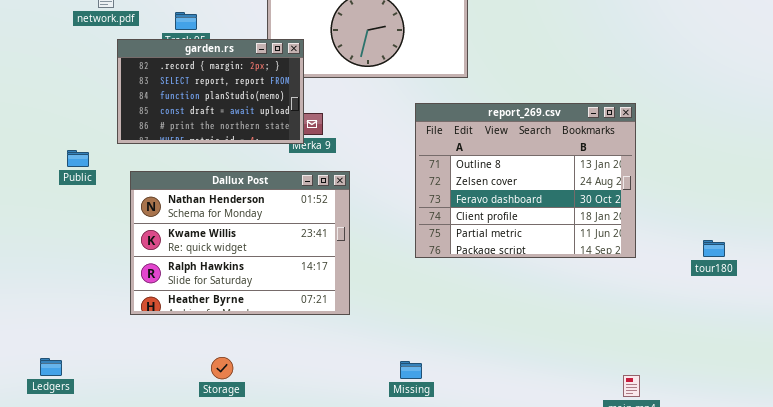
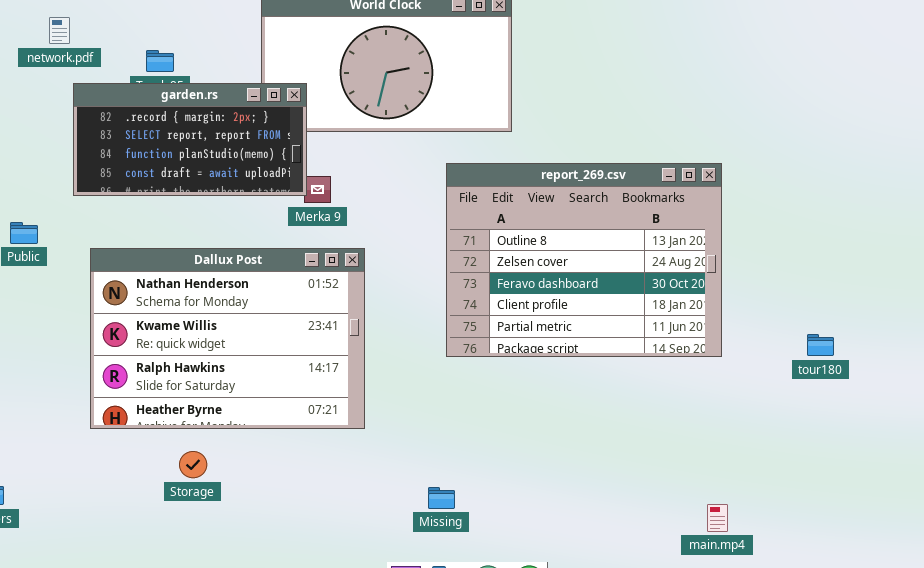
garden.rs: [117,39,304,144] -> [73,83,307,196], resized
Storage: [211,357,233,379] -> [179,451,207,478], moved

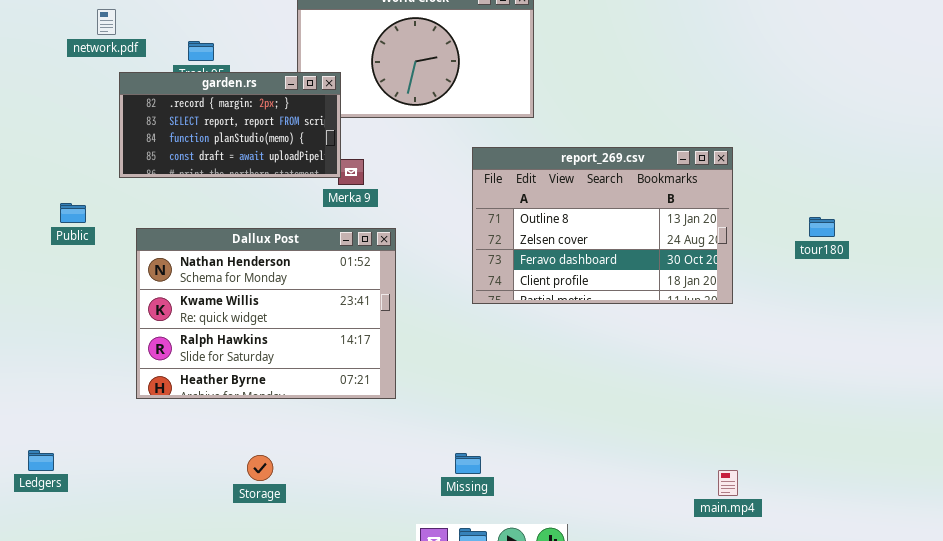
report_269.csv: [446,163,722,357] -> [472,147,733,304], resized
tour180: [807,334,834,356] -> [809,217,835,237], moved
Storage: [179,451,207,478] -> [247,455,273,481], moved

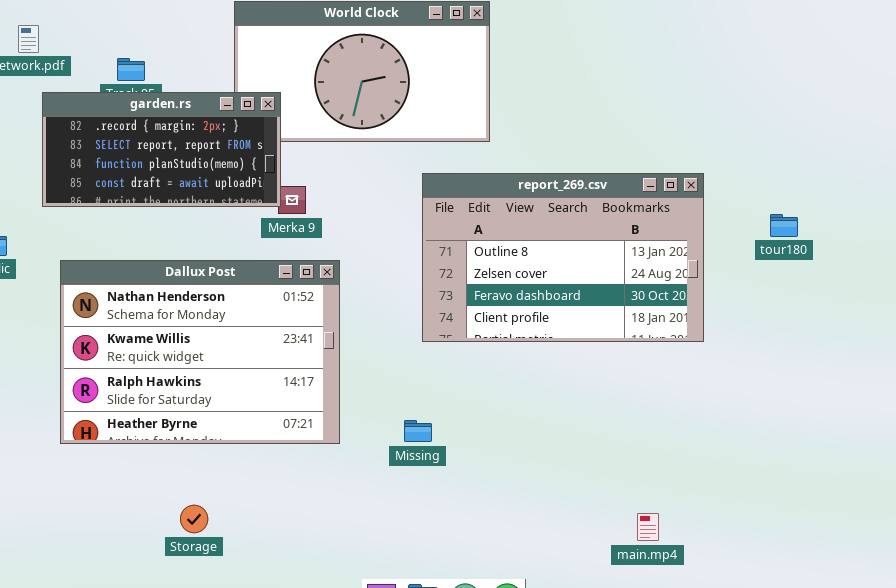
tour180: [809,217,835,237] -> [770,214,798,237], moved
Missing: [455,453,481,474] -> [404,420,432,442], moved
main.mp4: [718,470,738,496] -> [637,513,659,541], moved

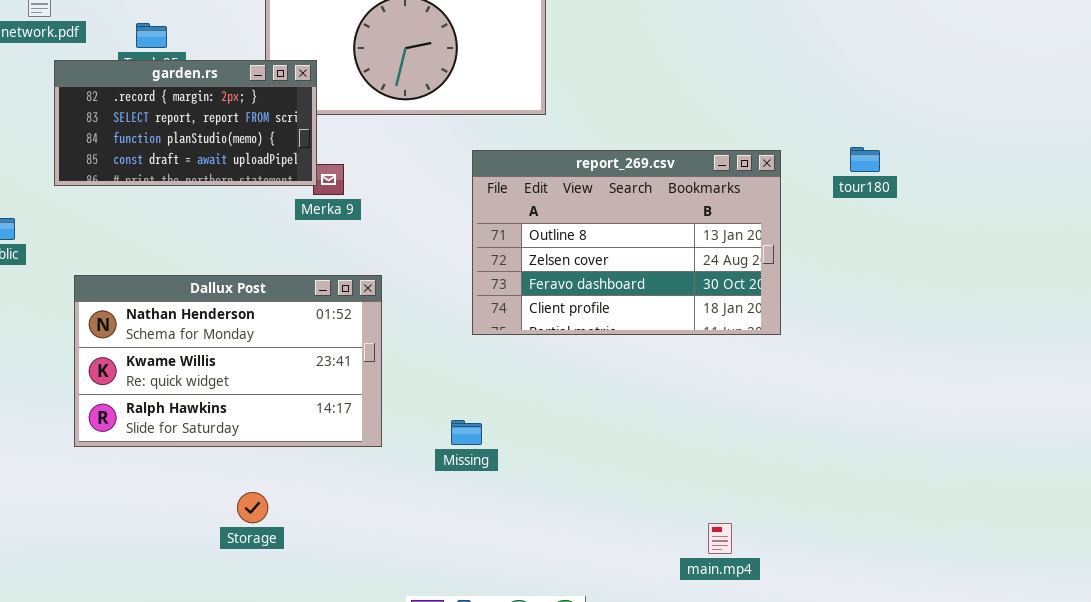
tour180: [770,214,798,237] -> [850,147,880,172], moved
Dallux Post: [60,260,340,444] -> [74,275,382,447], resized
Storage: [180,505,208,533] -> [237,492,268,523], moved

